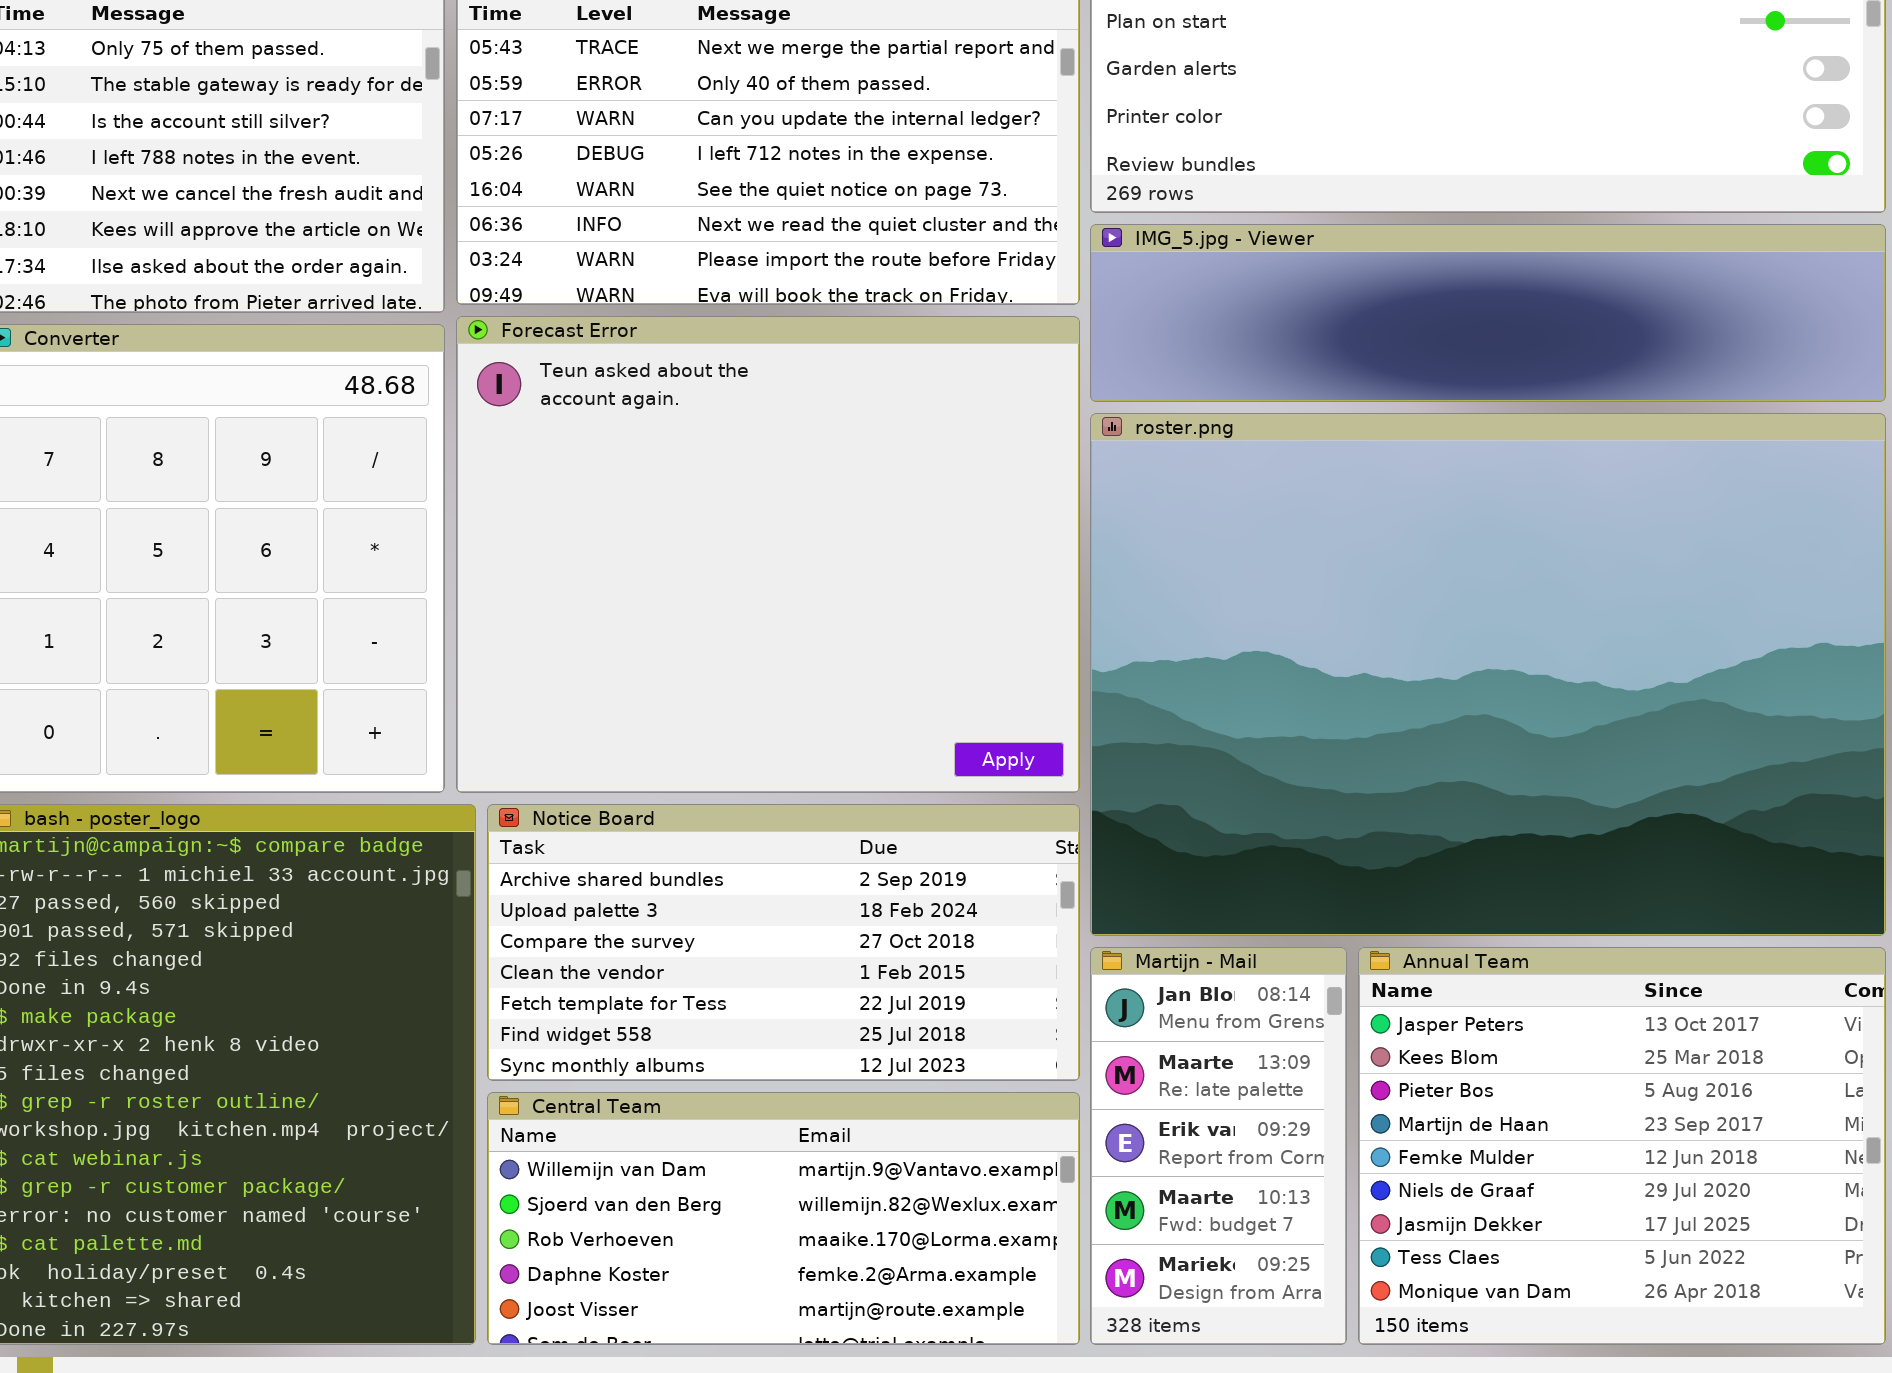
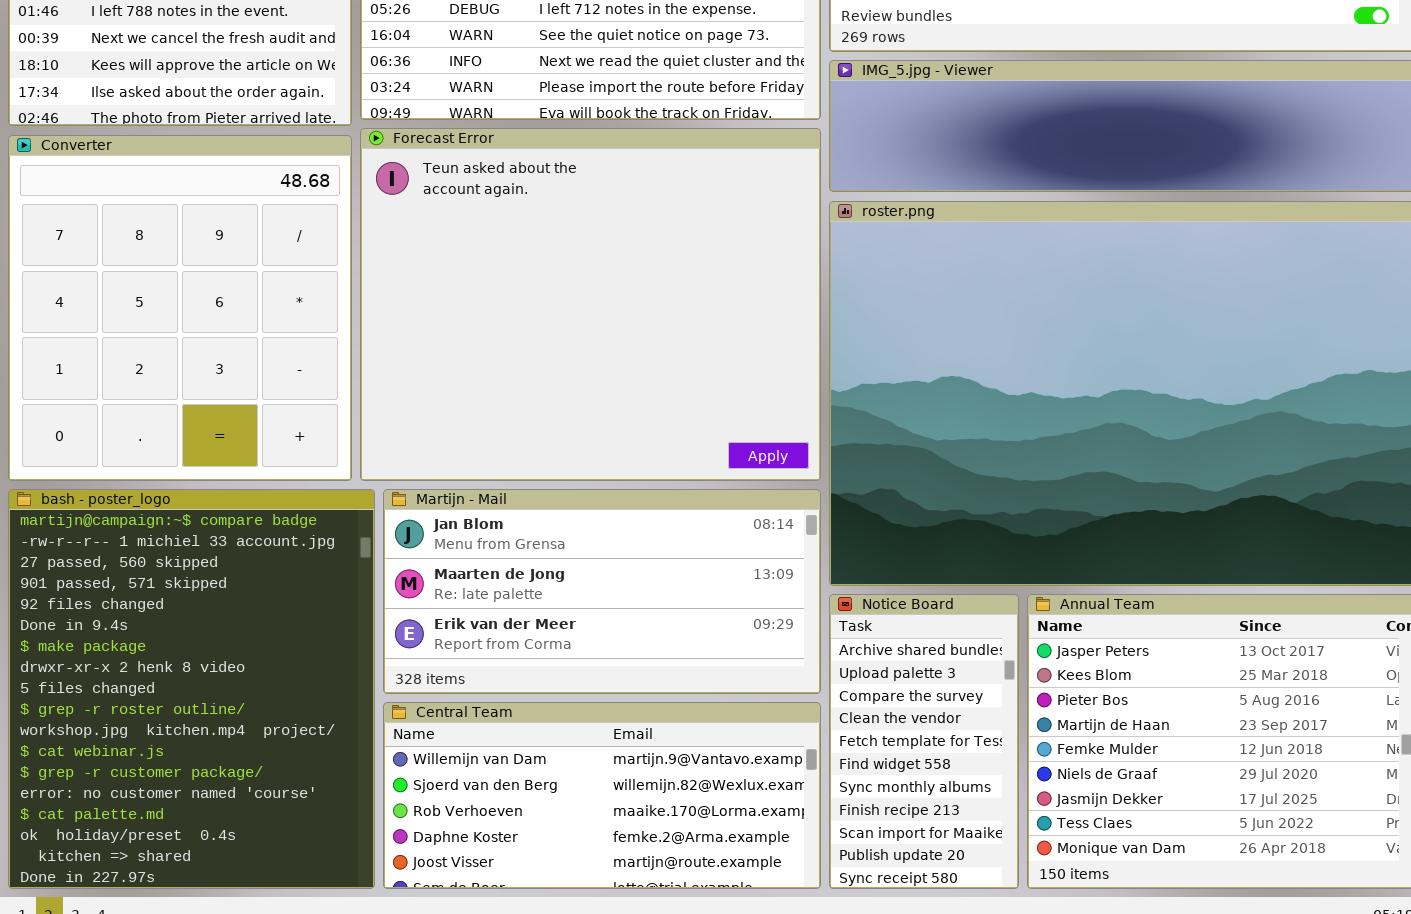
Notice Board: [487,804,1080,1081] -> [829,594,1019,889], moved, resized
Martijn - Mail: [1090,947,1347,1345] -> [383,489,821,694], moved, resized

